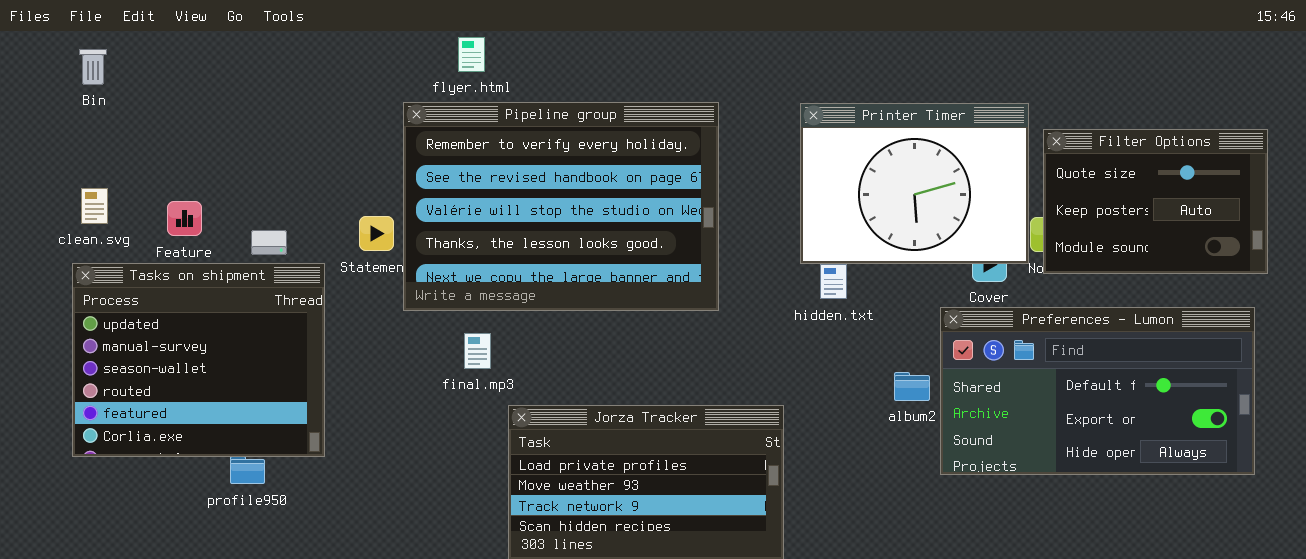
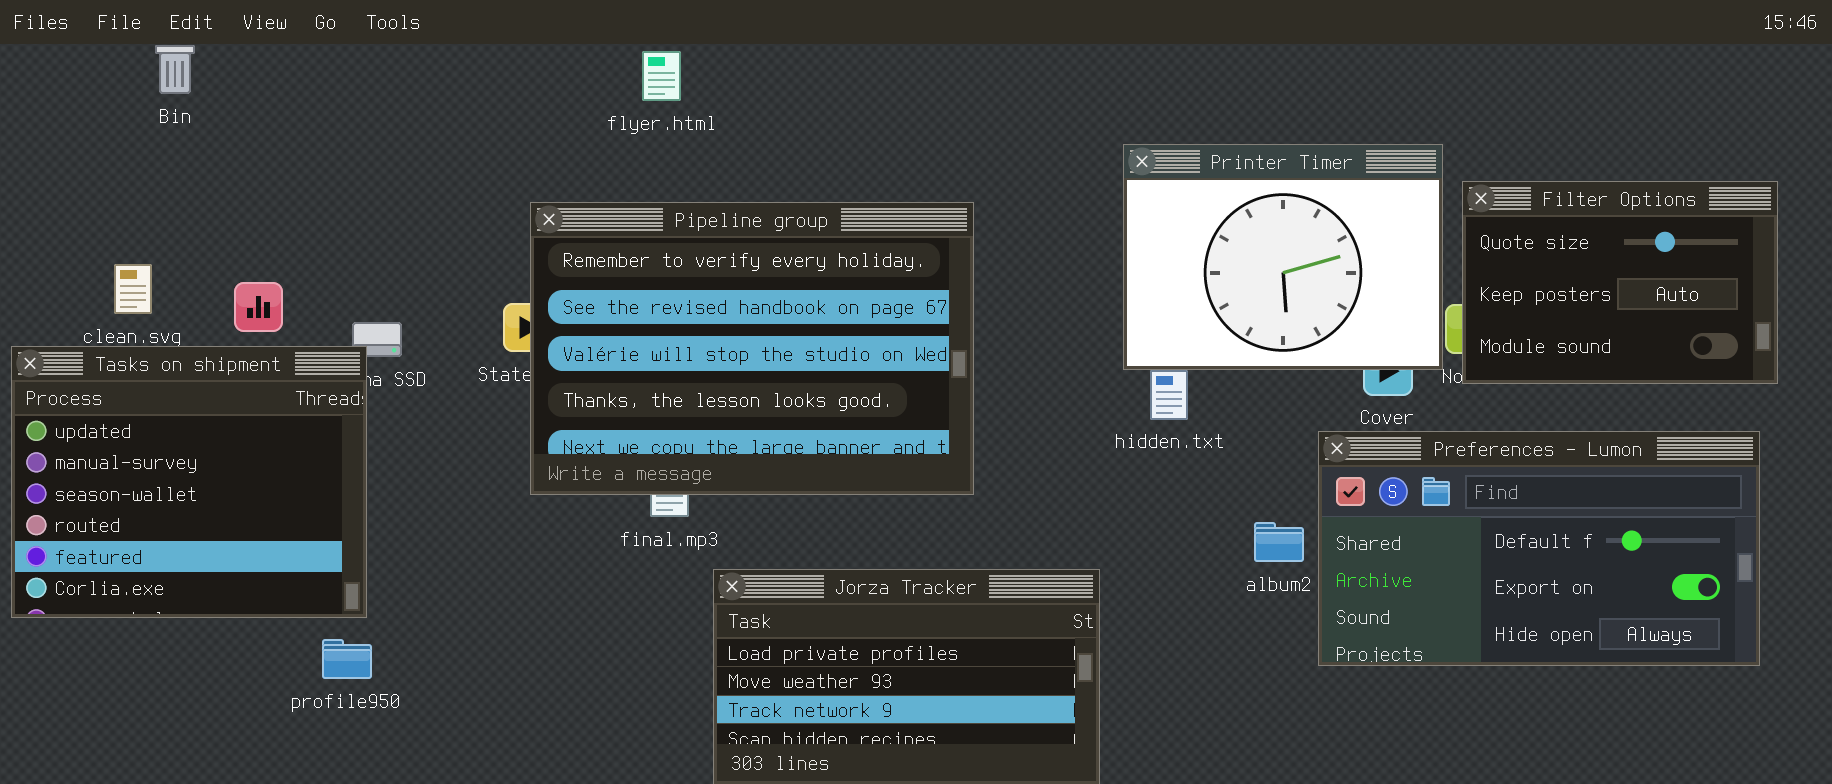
Bin: [79,49,107,85] -> [155,45,195,94], moved
Pipeline group: [403,102,719,311] -> [530,202,974,495], moved
Tasks on shipment: [72,263,325,457] -> [11,346,367,618], moved

